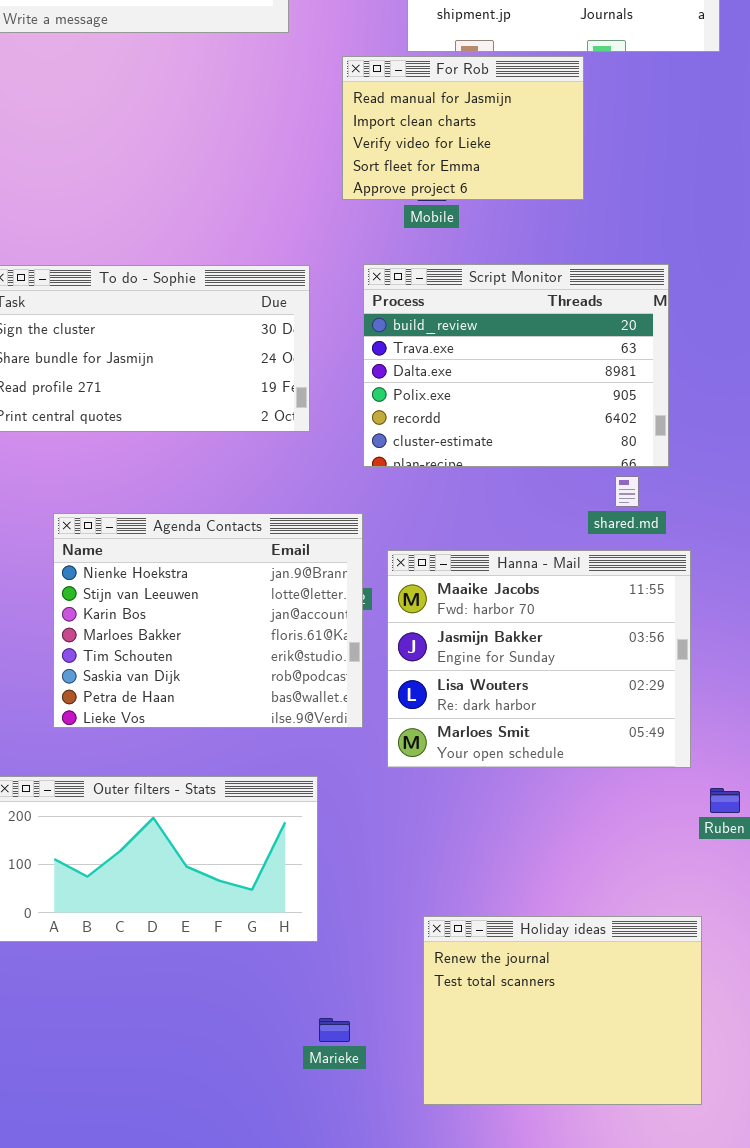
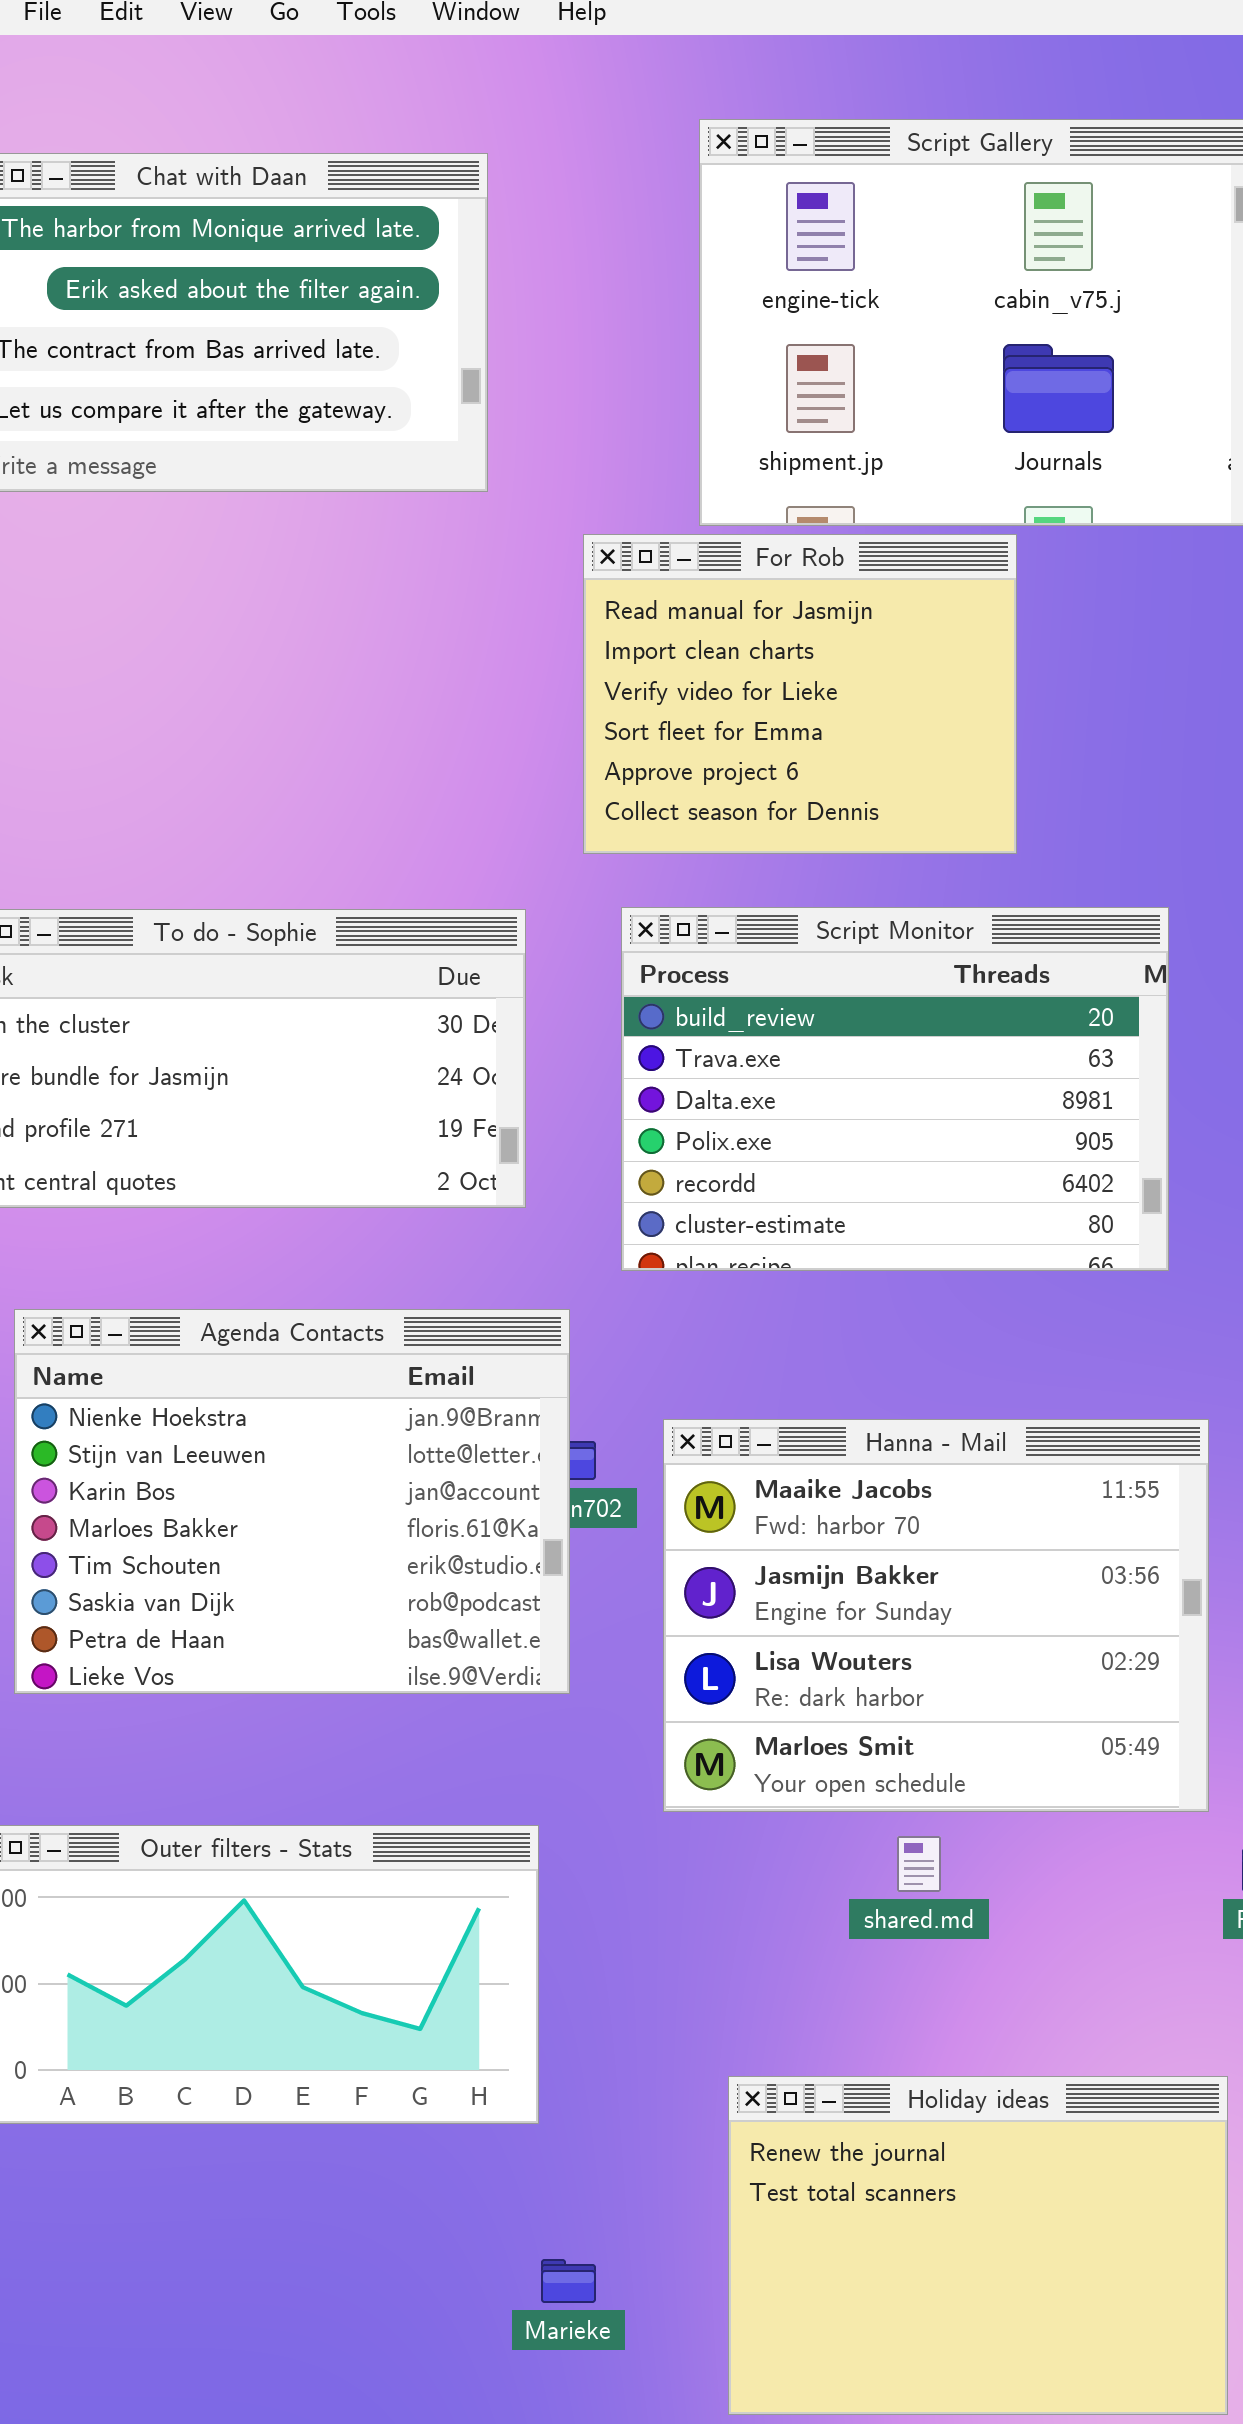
For Rob: [342,56,584,200] -> [583,534,1017,854], resized
shared.md: [615,476,639,507] -> [897,1836,941,1892], moved
Agenda Contacts: [53,513,363,728] -> [14,1309,570,1694], moved

